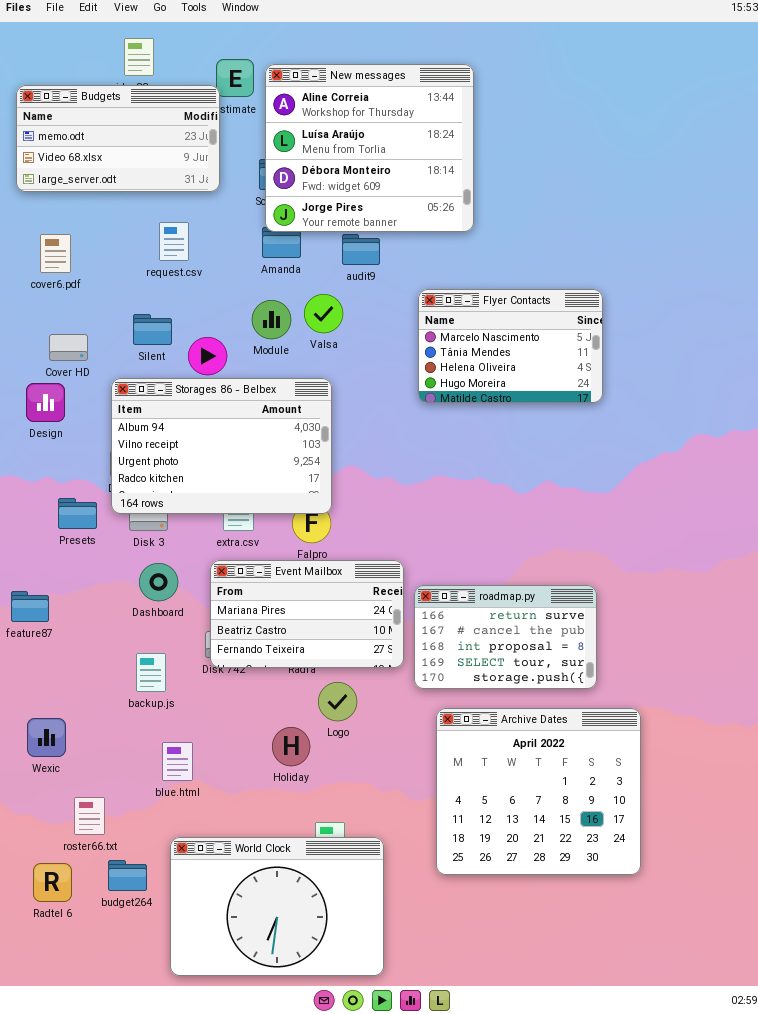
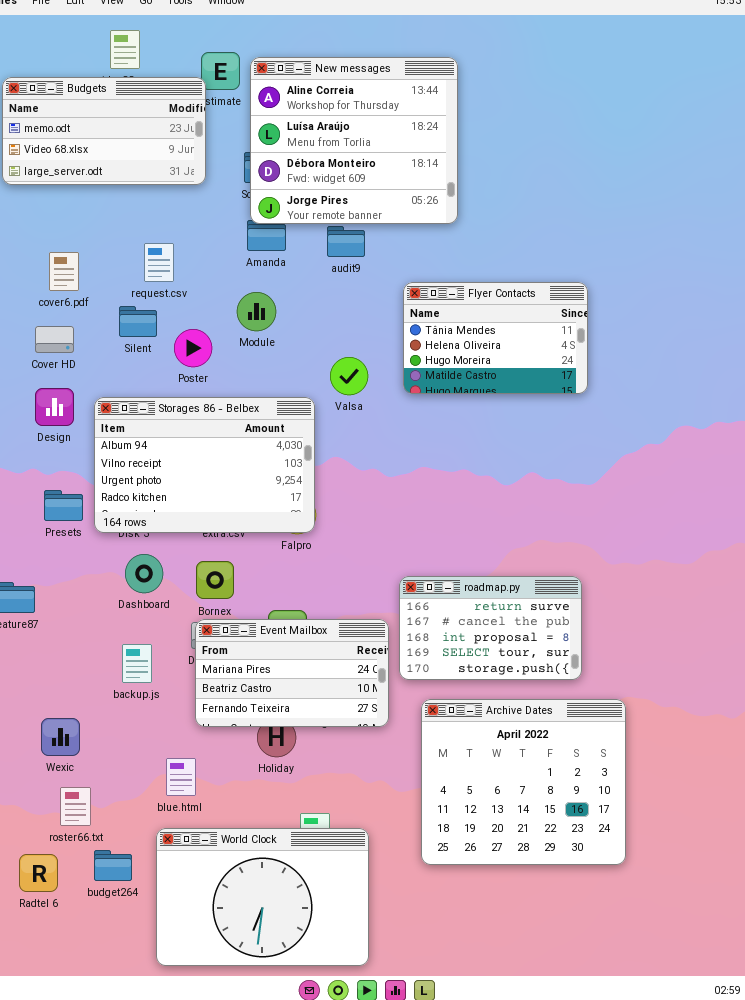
request.csv: [159,222,189,261] -> [144,243,174,282], moved
cover6.pdf: [40,234,71,273] -> [49,252,79,291], moved
Flyer Contacts: [418,289,603,403] -> [403,282,588,394], scrolled down 1 row
Valsa: [304,294,343,333] -> [330,357,368,395], moved
Storages 86 - Belbex: [111,378,332,514] -> [94,397,315,533], moved
Design: [26,383,65,422] -> [35,388,74,426], moved
Event Mailbox: [210,560,404,668] -> [195,619,389,727], moved
Wexic: [27,718,66,757] -> [41,718,80,756], moved
blue.html: [162,742,193,781] -> [166,758,196,796], moved

